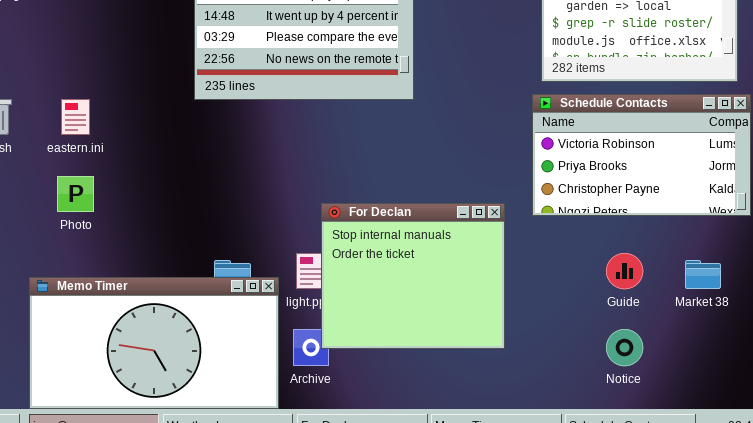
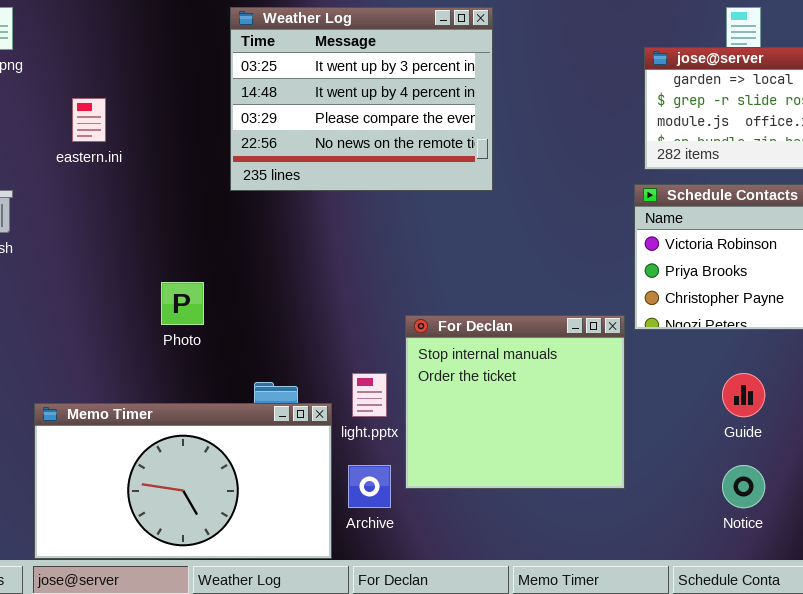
eastern.ini: [61,99,90,135] -> [72,98,106,142], moved
Photo: [57,176,94,212] -> [161,282,204,325], moved
For Declan: [321,203,505,349] -> [405,315,625,489], moved

